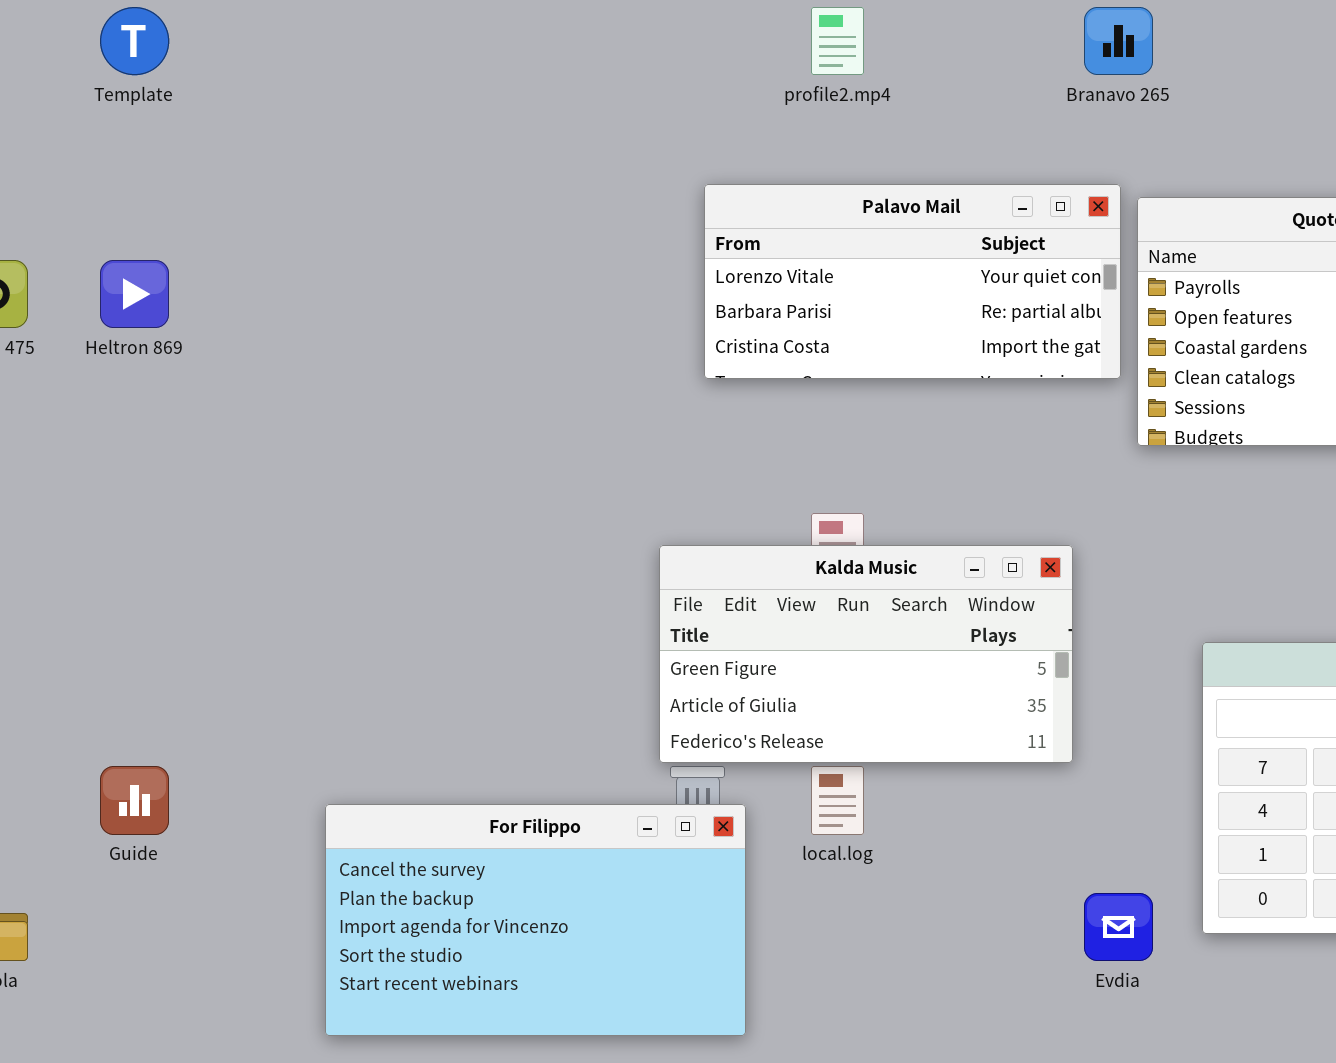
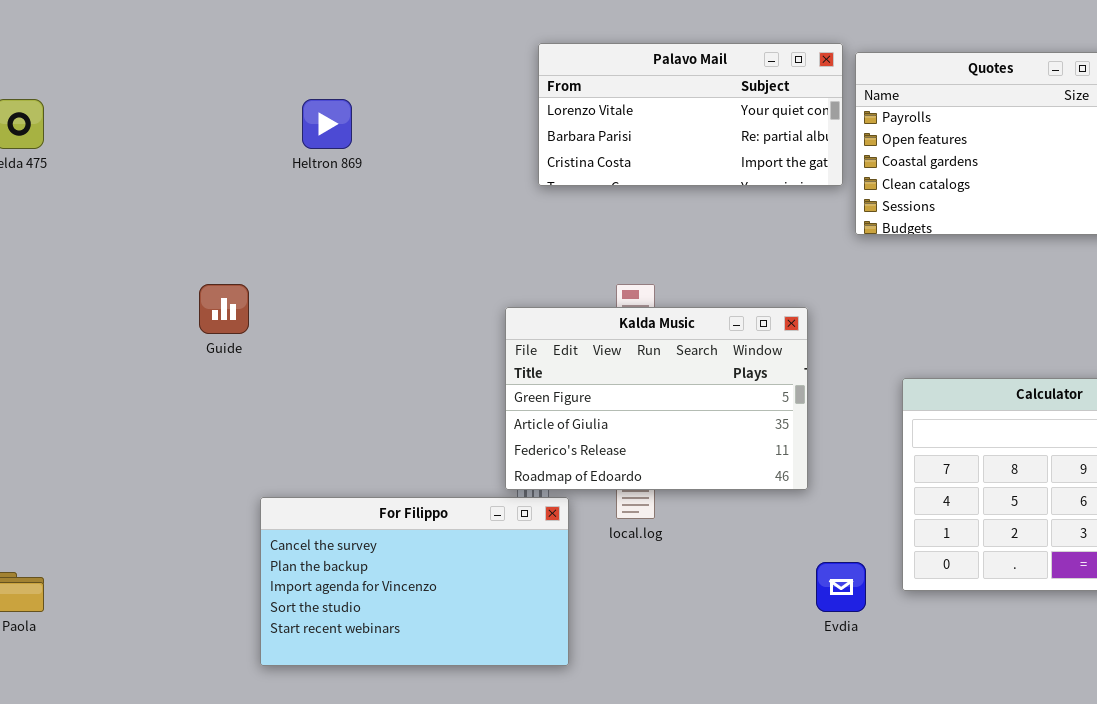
Heltron 869: [100,260,169,328] -> [302,99,352,149], moved
Kalda Music: [659,545,1073,763] -> [505,307,808,490], resized
Guide: [100,766,169,835] -> [199,284,249,334], moved

